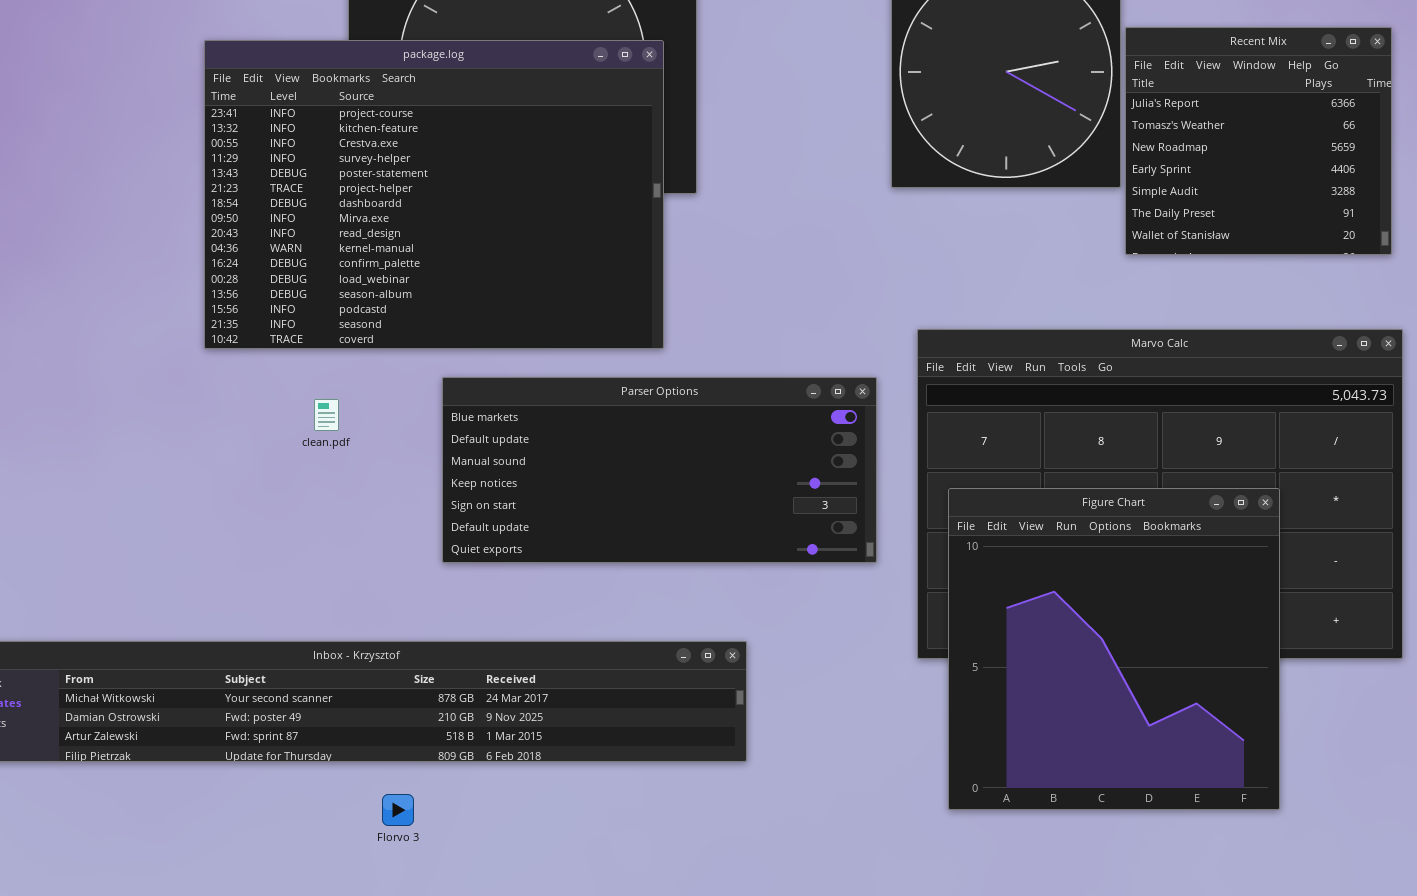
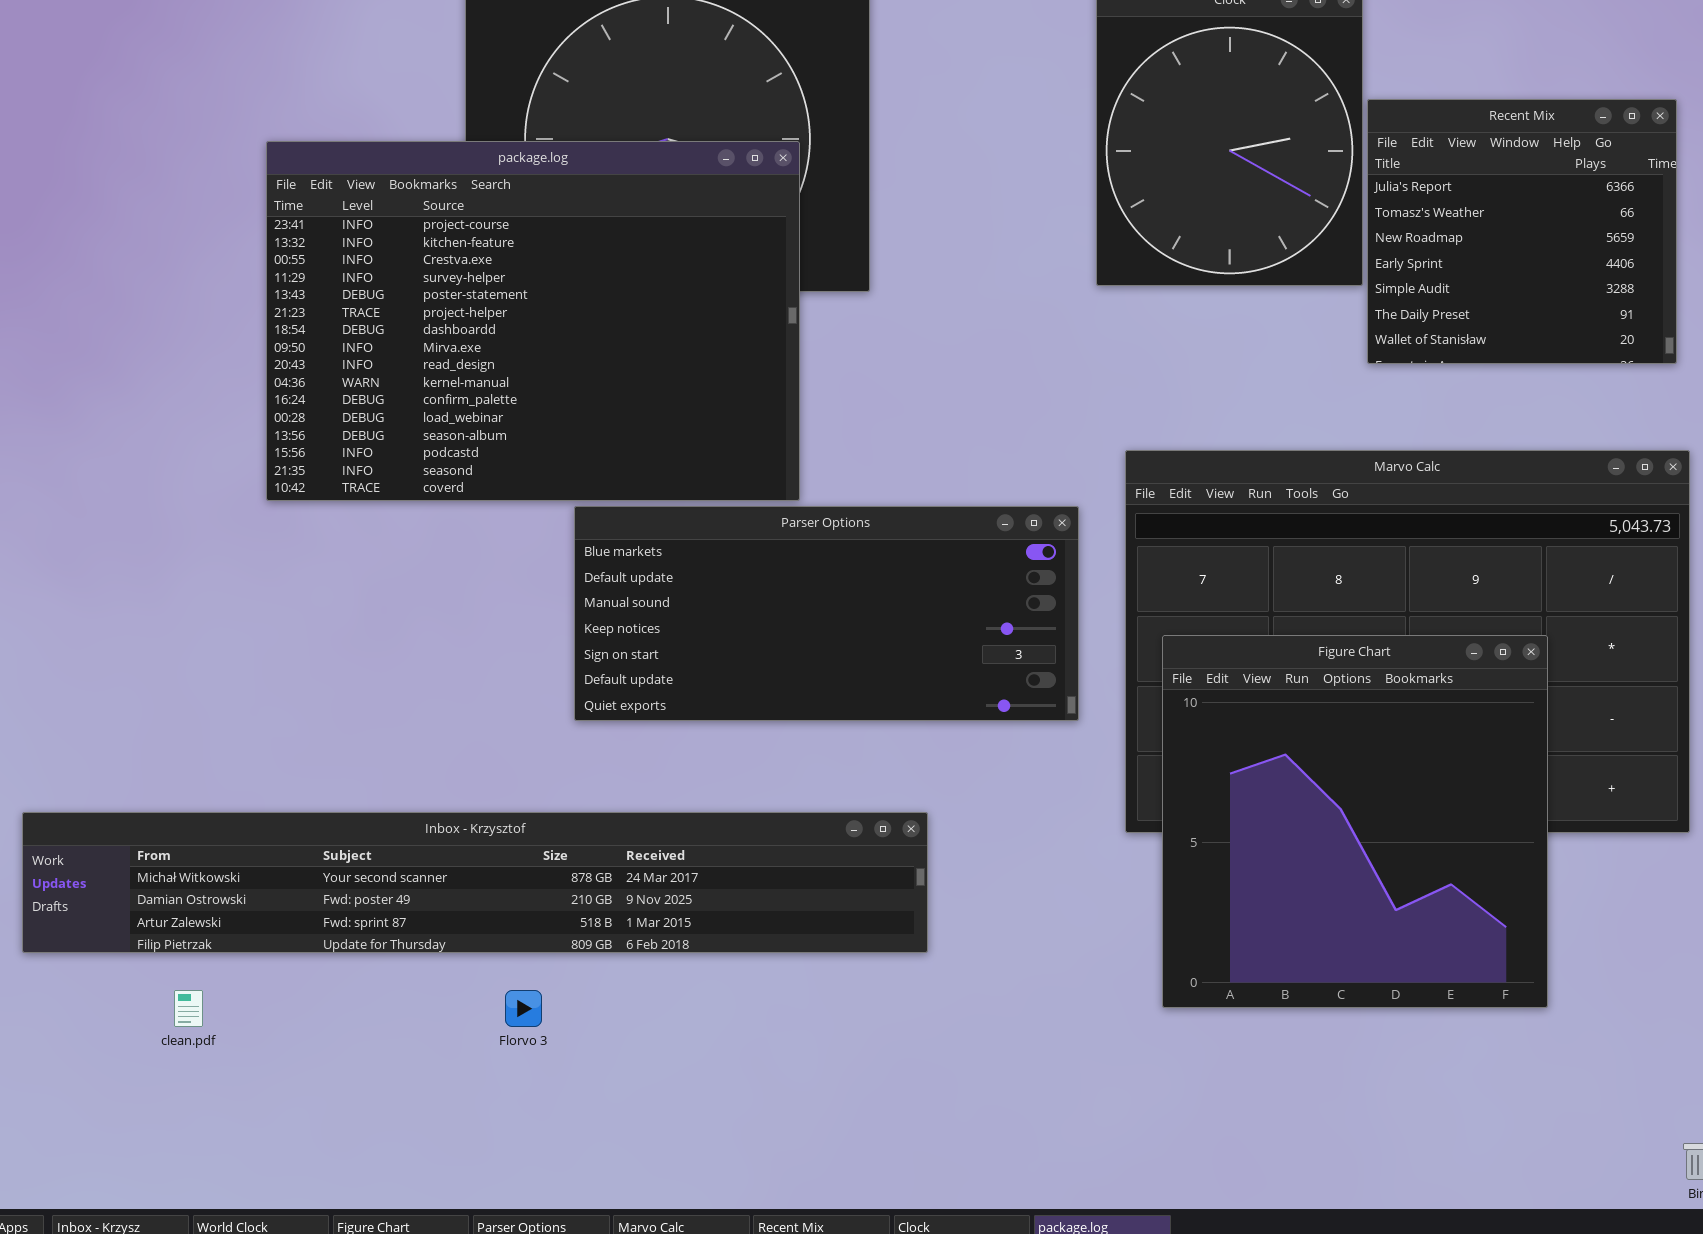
package.log: [204,40,664,349] -> [266,141,800,501], moved
clean.pdf: [314,399,339,431] -> [174,990,203,1027], moved

